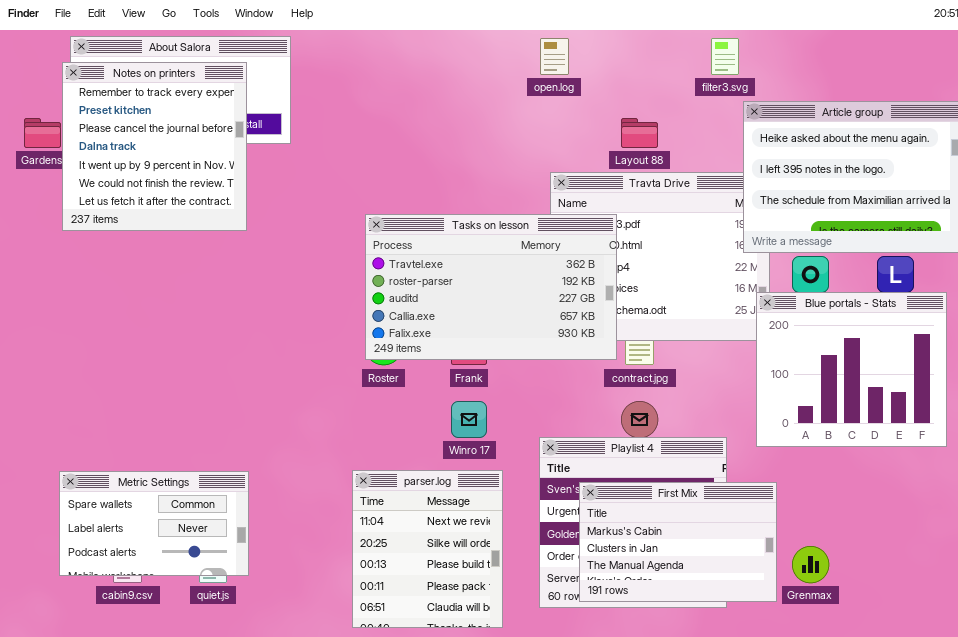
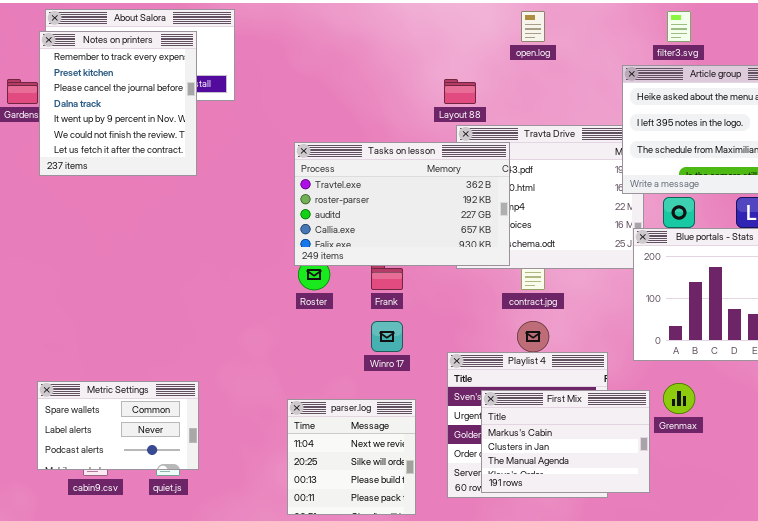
open.log: [540,38,569,75] -> [521,11,545,42], moved
filter3.svg: [711,38,739,75] -> [667,11,691,42], moved
Layout 88: [621,118,658,148] -> [444,79,476,104], moved
Tasks on lesson: [365,214,617,360] -> [294,142,510,266], moved
parser.log: [352,470,503,628] -> [287,399,416,515], resized
Grenmax: [792,546,829,583] -> [663,383,695,414], moved

